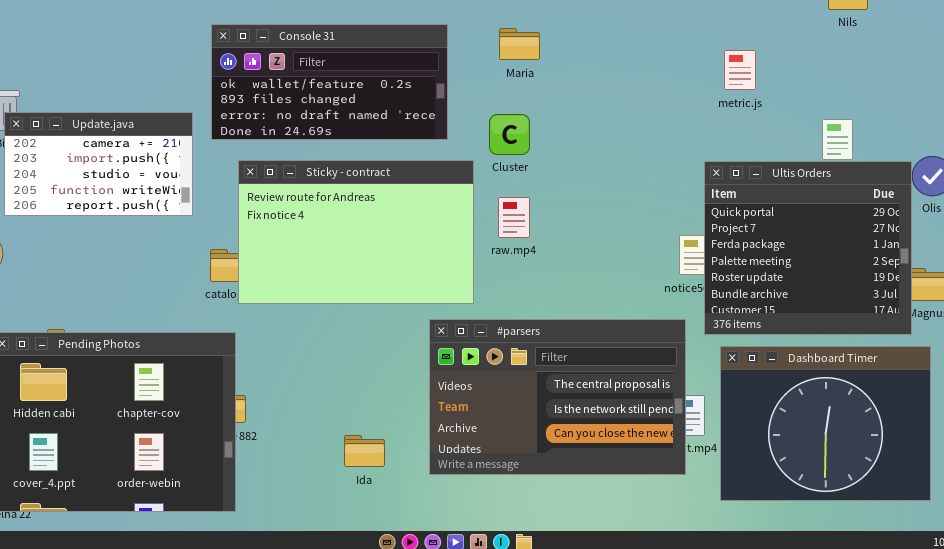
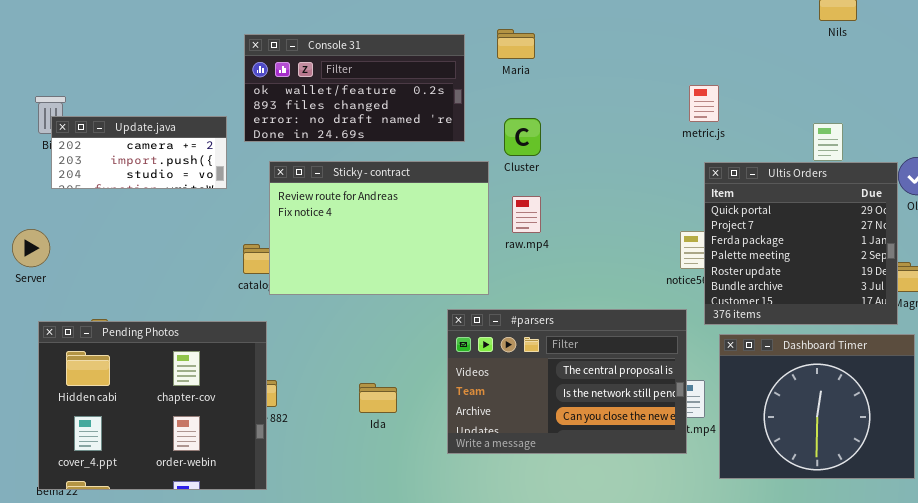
Maria: [499,28,540,60] -> [497,29,535,59], moved
metric.js: [724,50,756,90] -> [689,85,719,122], moved
Update.java: [4,112,193,216] -> [51,116,227,189], resized
Ida: [344,435,385,467] -> [359,383,397,413], moved

